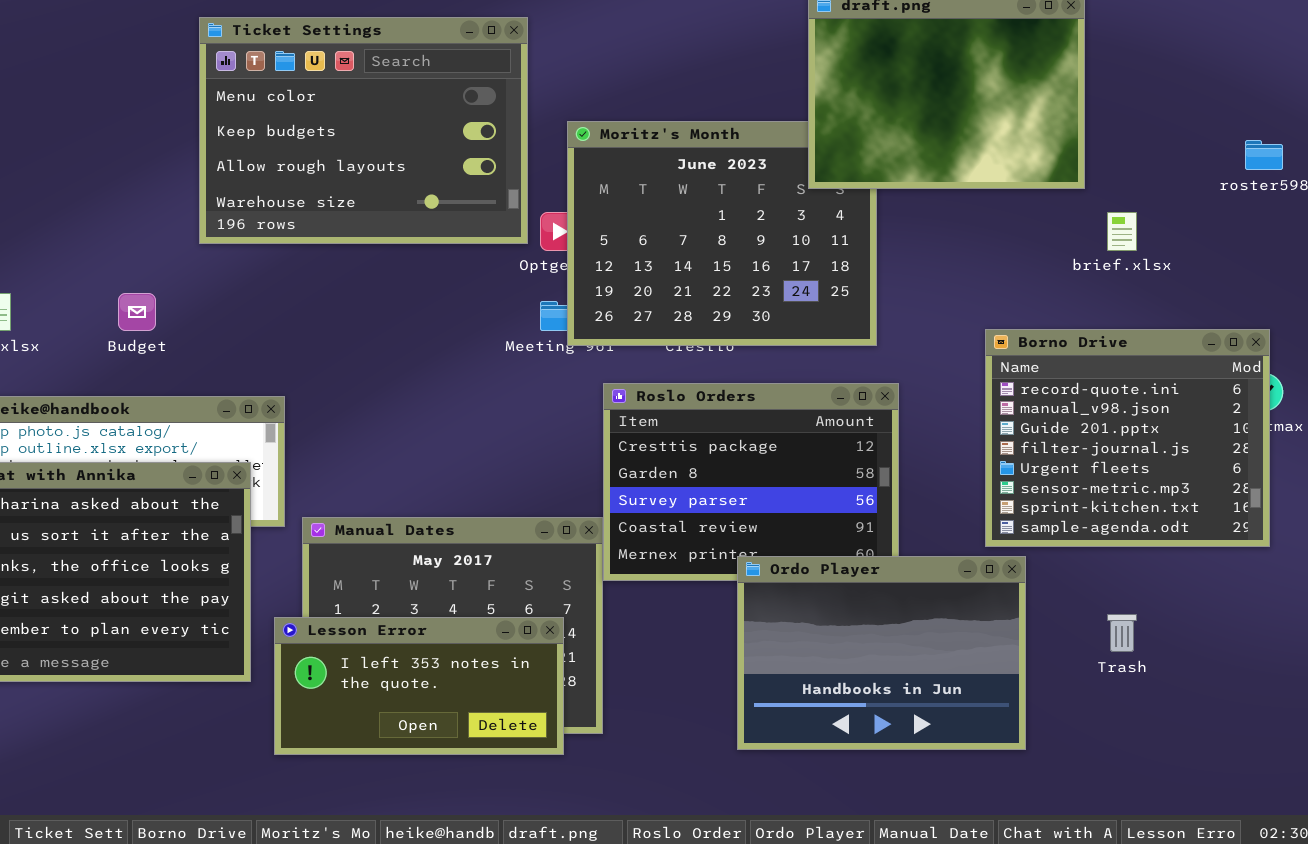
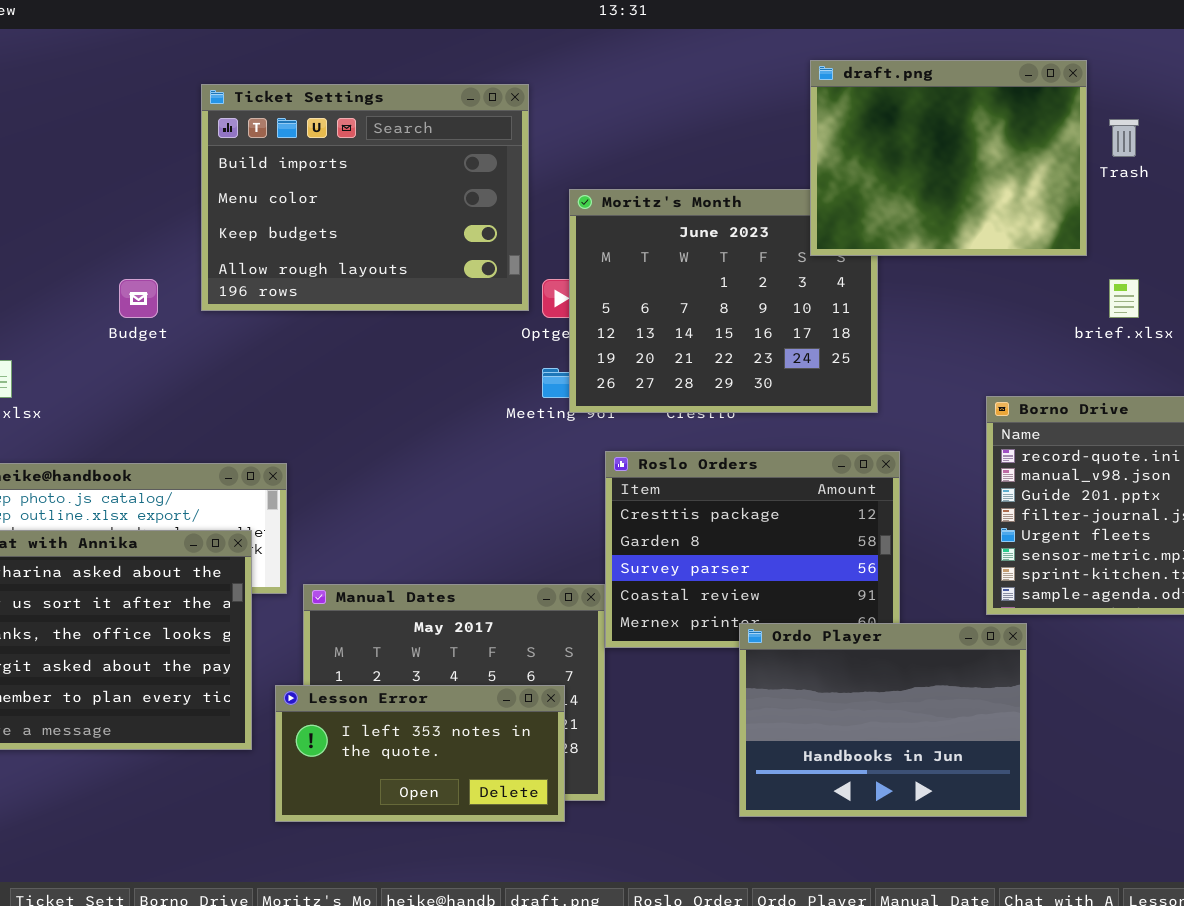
Ticket Settings: [199,17,528,244] -> [201,84,529,311], scrolled up 1 row
Budget: [118,293,156,331] -> [119,279,158,318], moved
Trash: [1107,614,1137,652] -> [1109,119,1139,157], moved

